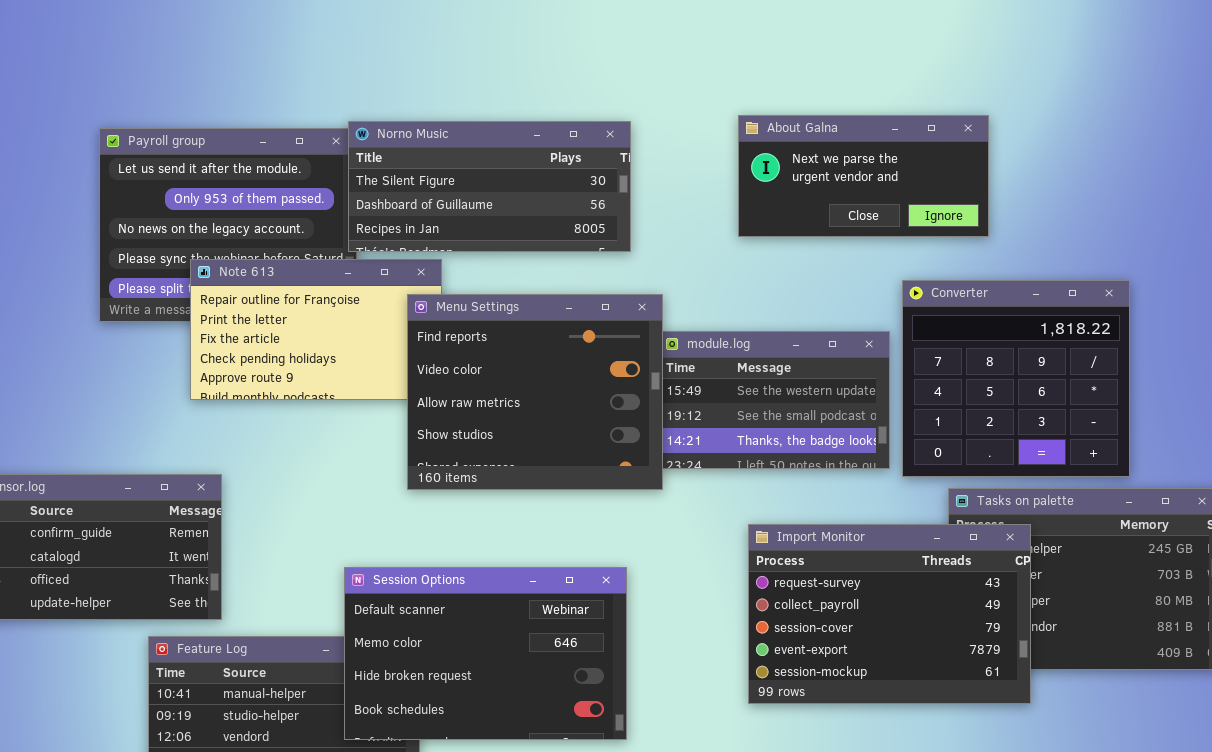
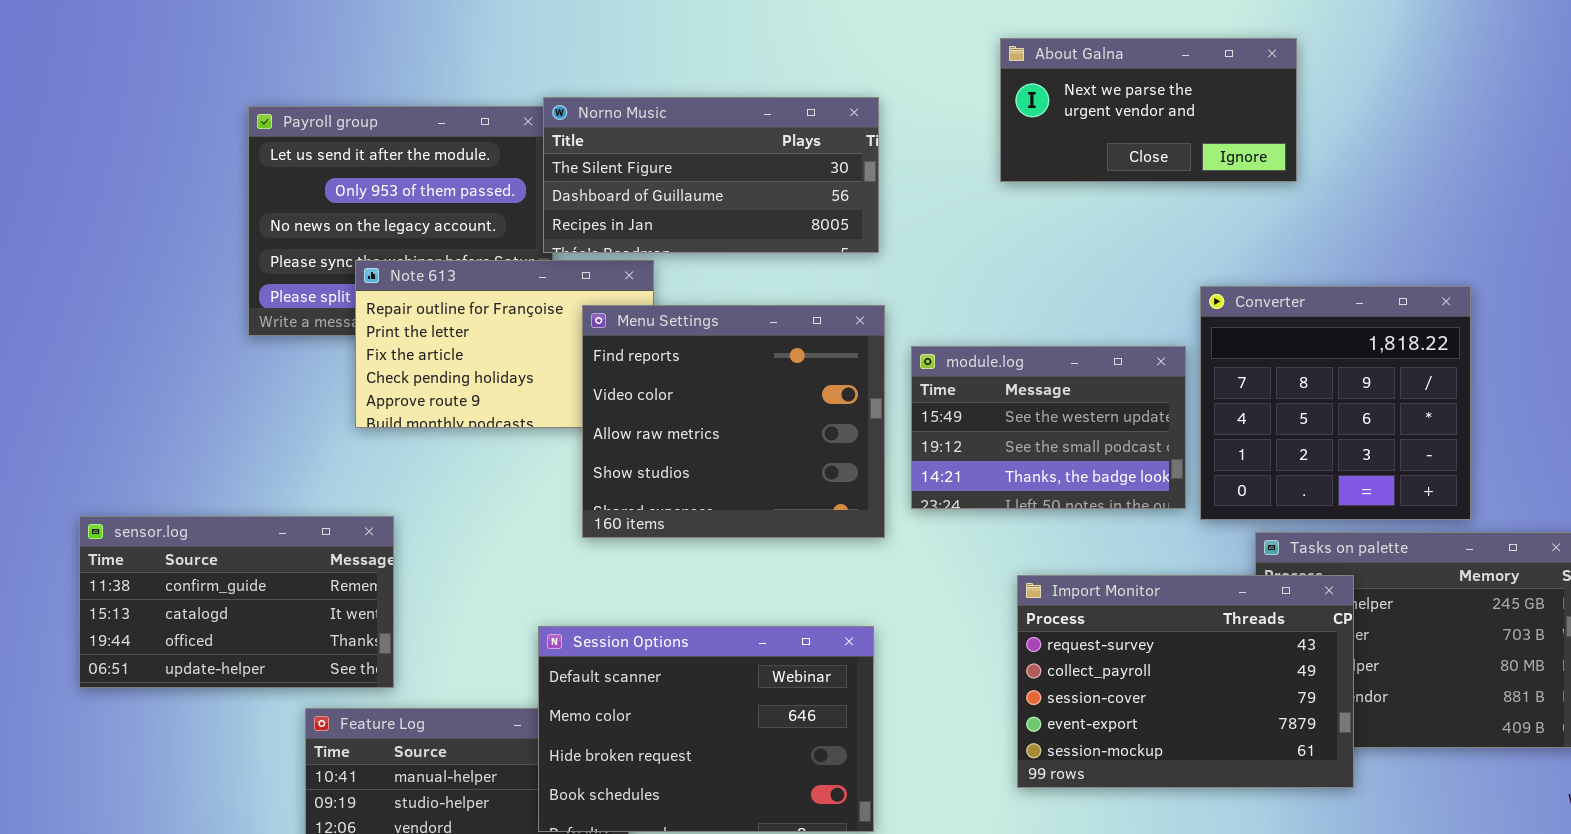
About Galna: [738,115,989,237] -> [1000,38,1297,182], moved
Menu Settings: [407,294,663,490] -> [582,305,885,538], moved

